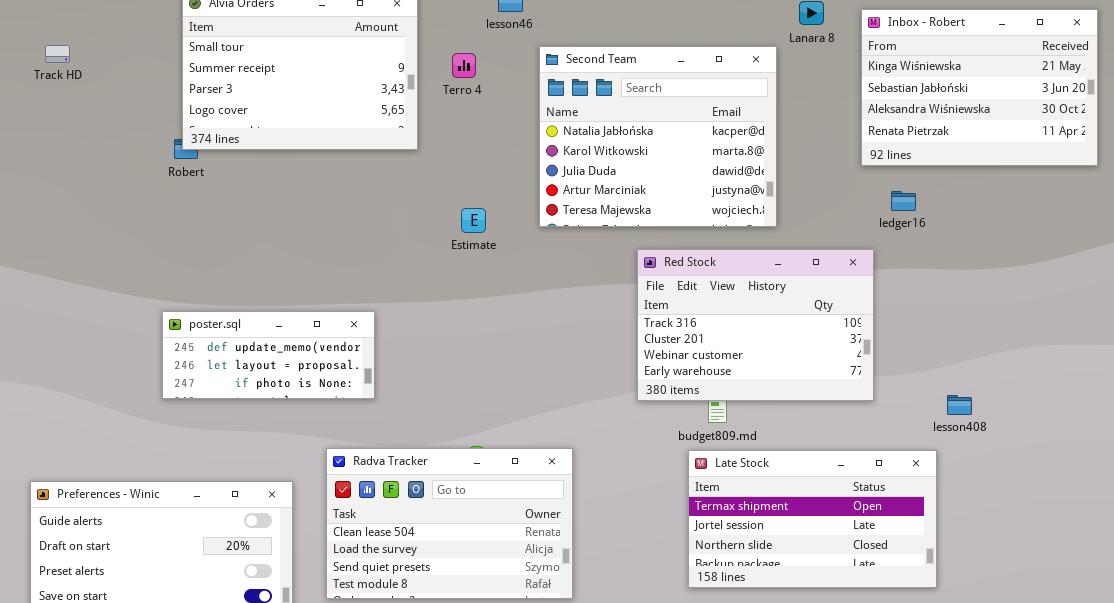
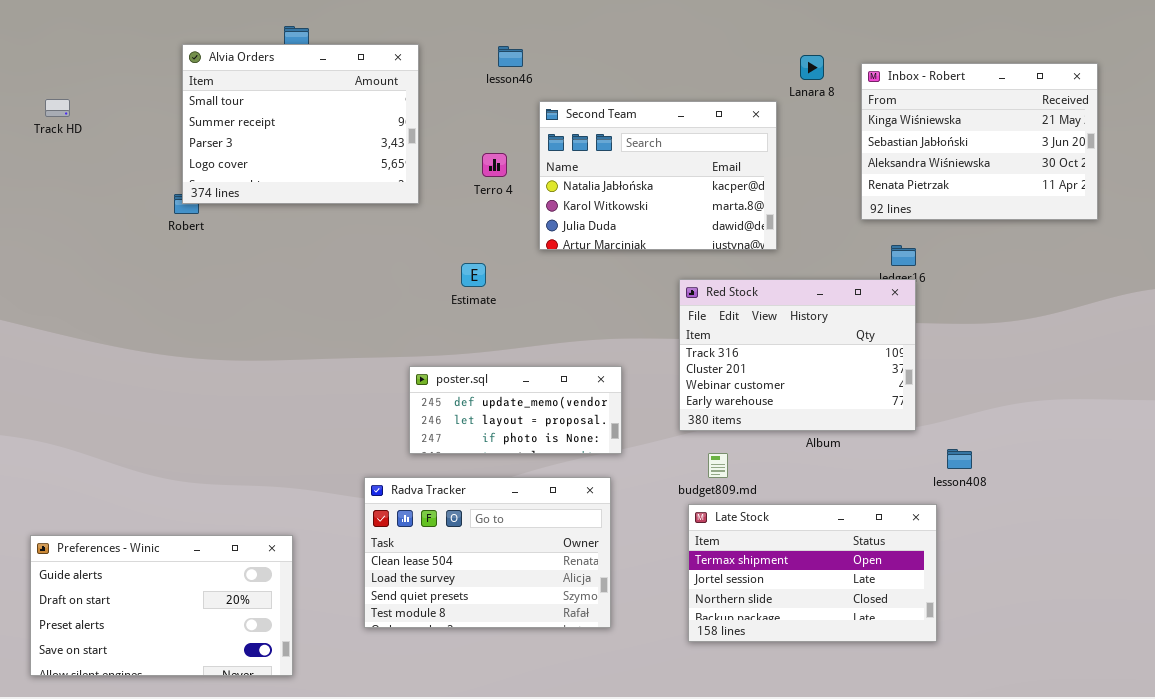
Second Team: [539,46,777,227] -> [539,101,777,250], resized
Terro 4: [452,53,476,78] -> [482,153,507,177], moved
Red Stock: [637,249,874,401] -> [679,279,916,431], moved
poster.sql: [162,311,375,399] -> [409,366,622,454], moved
Radva Tracker: [326,448,573,599] -> [364,477,611,628], moved

